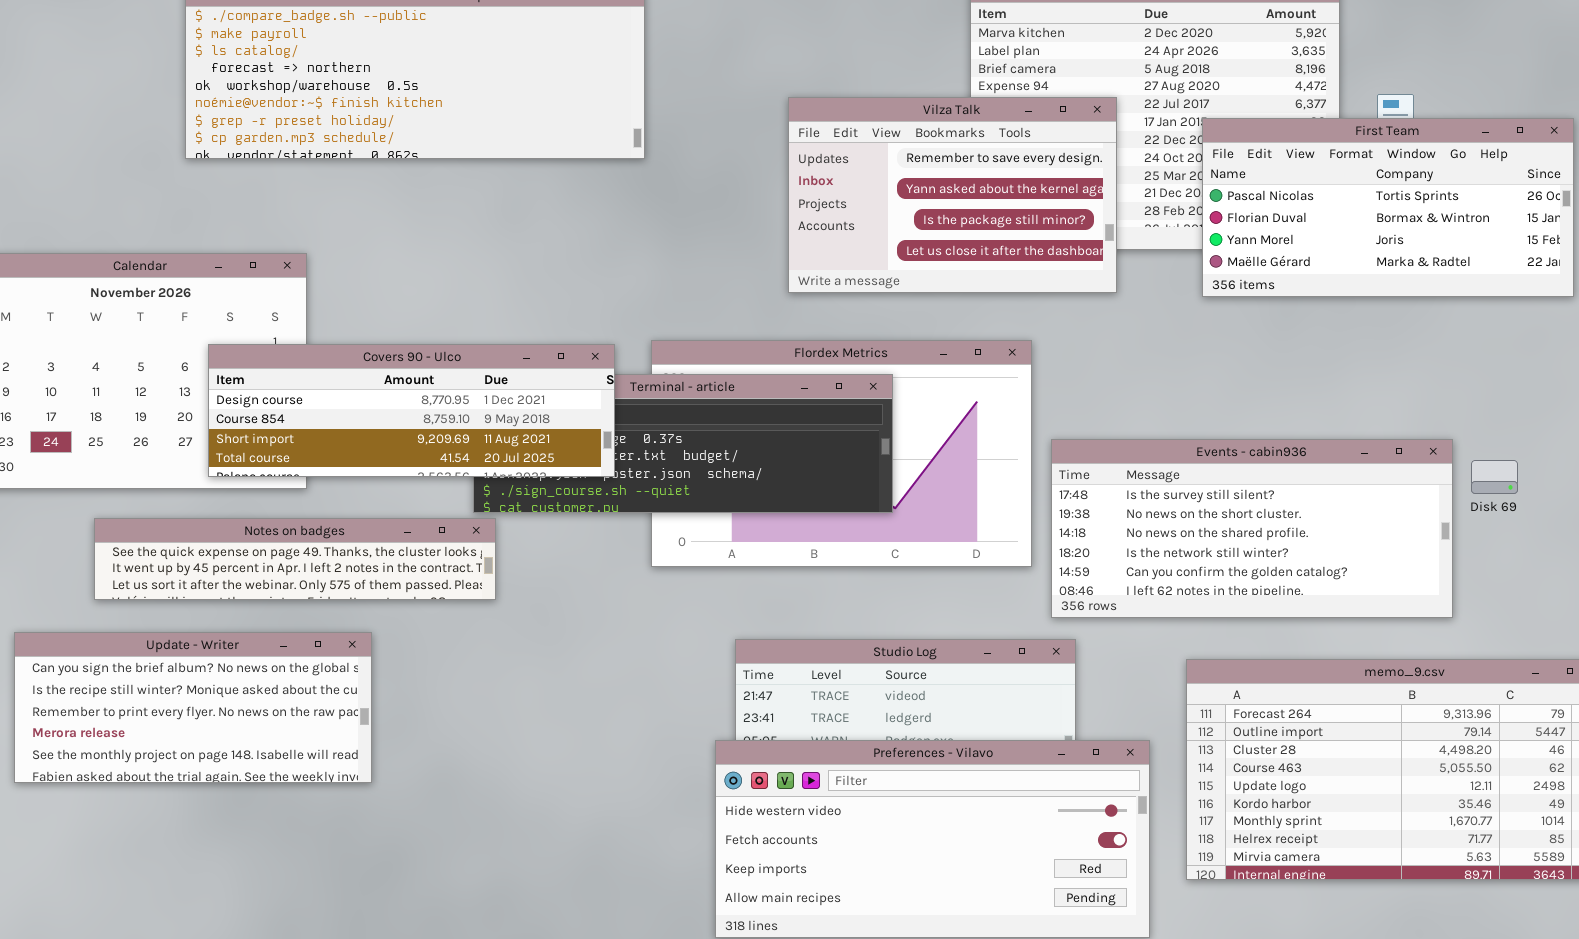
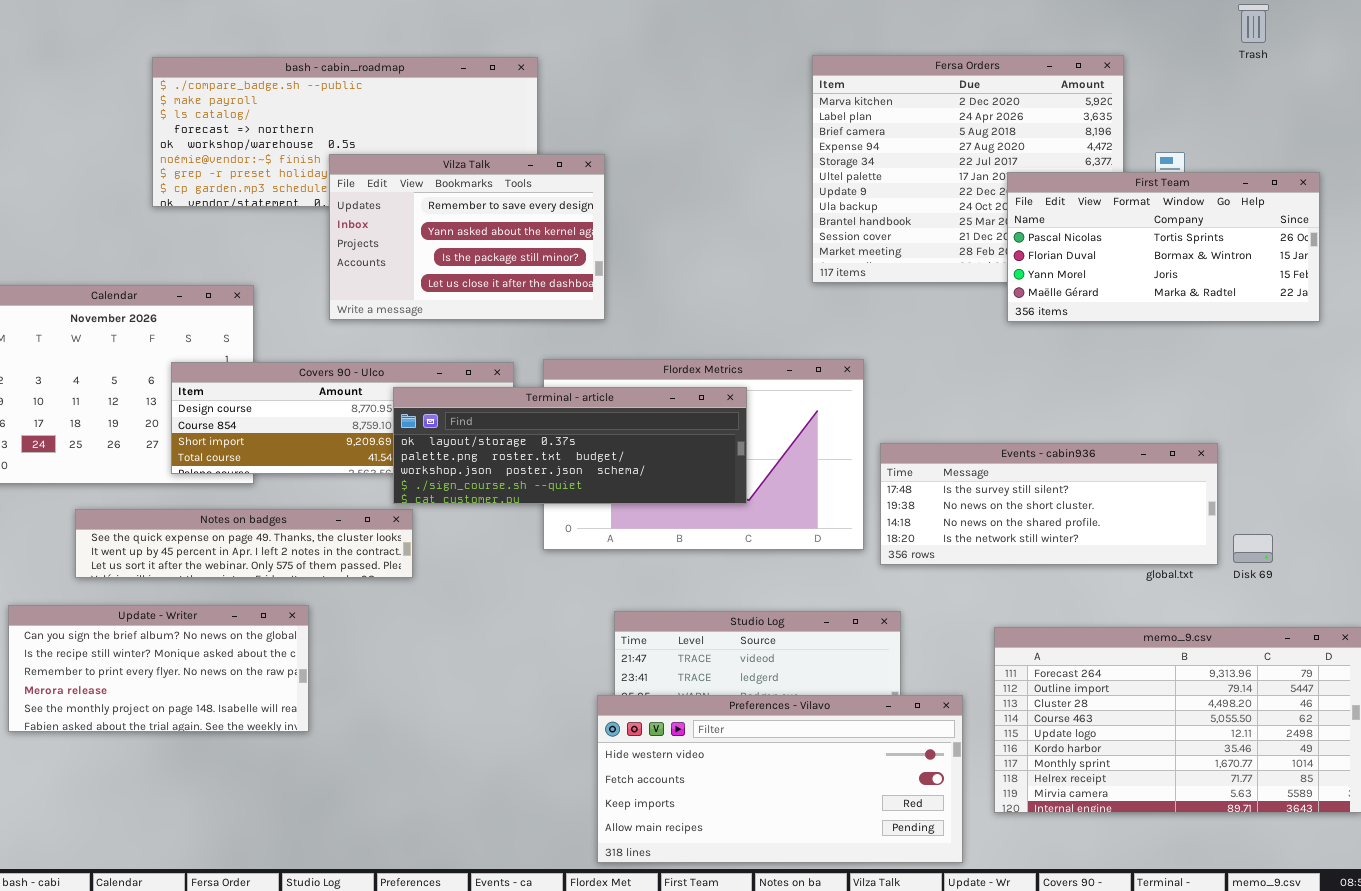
Vilza Talk: [788,97,1117,293] -> [329,154,605,320], moved
Terminal - article: [473,374,893,513] -> [393,387,747,504], raised
Events - cabin936: [1051,439,1453,618] -> [880,443,1218,565], resized
Disk 69: [1471,460,1518,494] -> [1233,534,1273,563], moved

